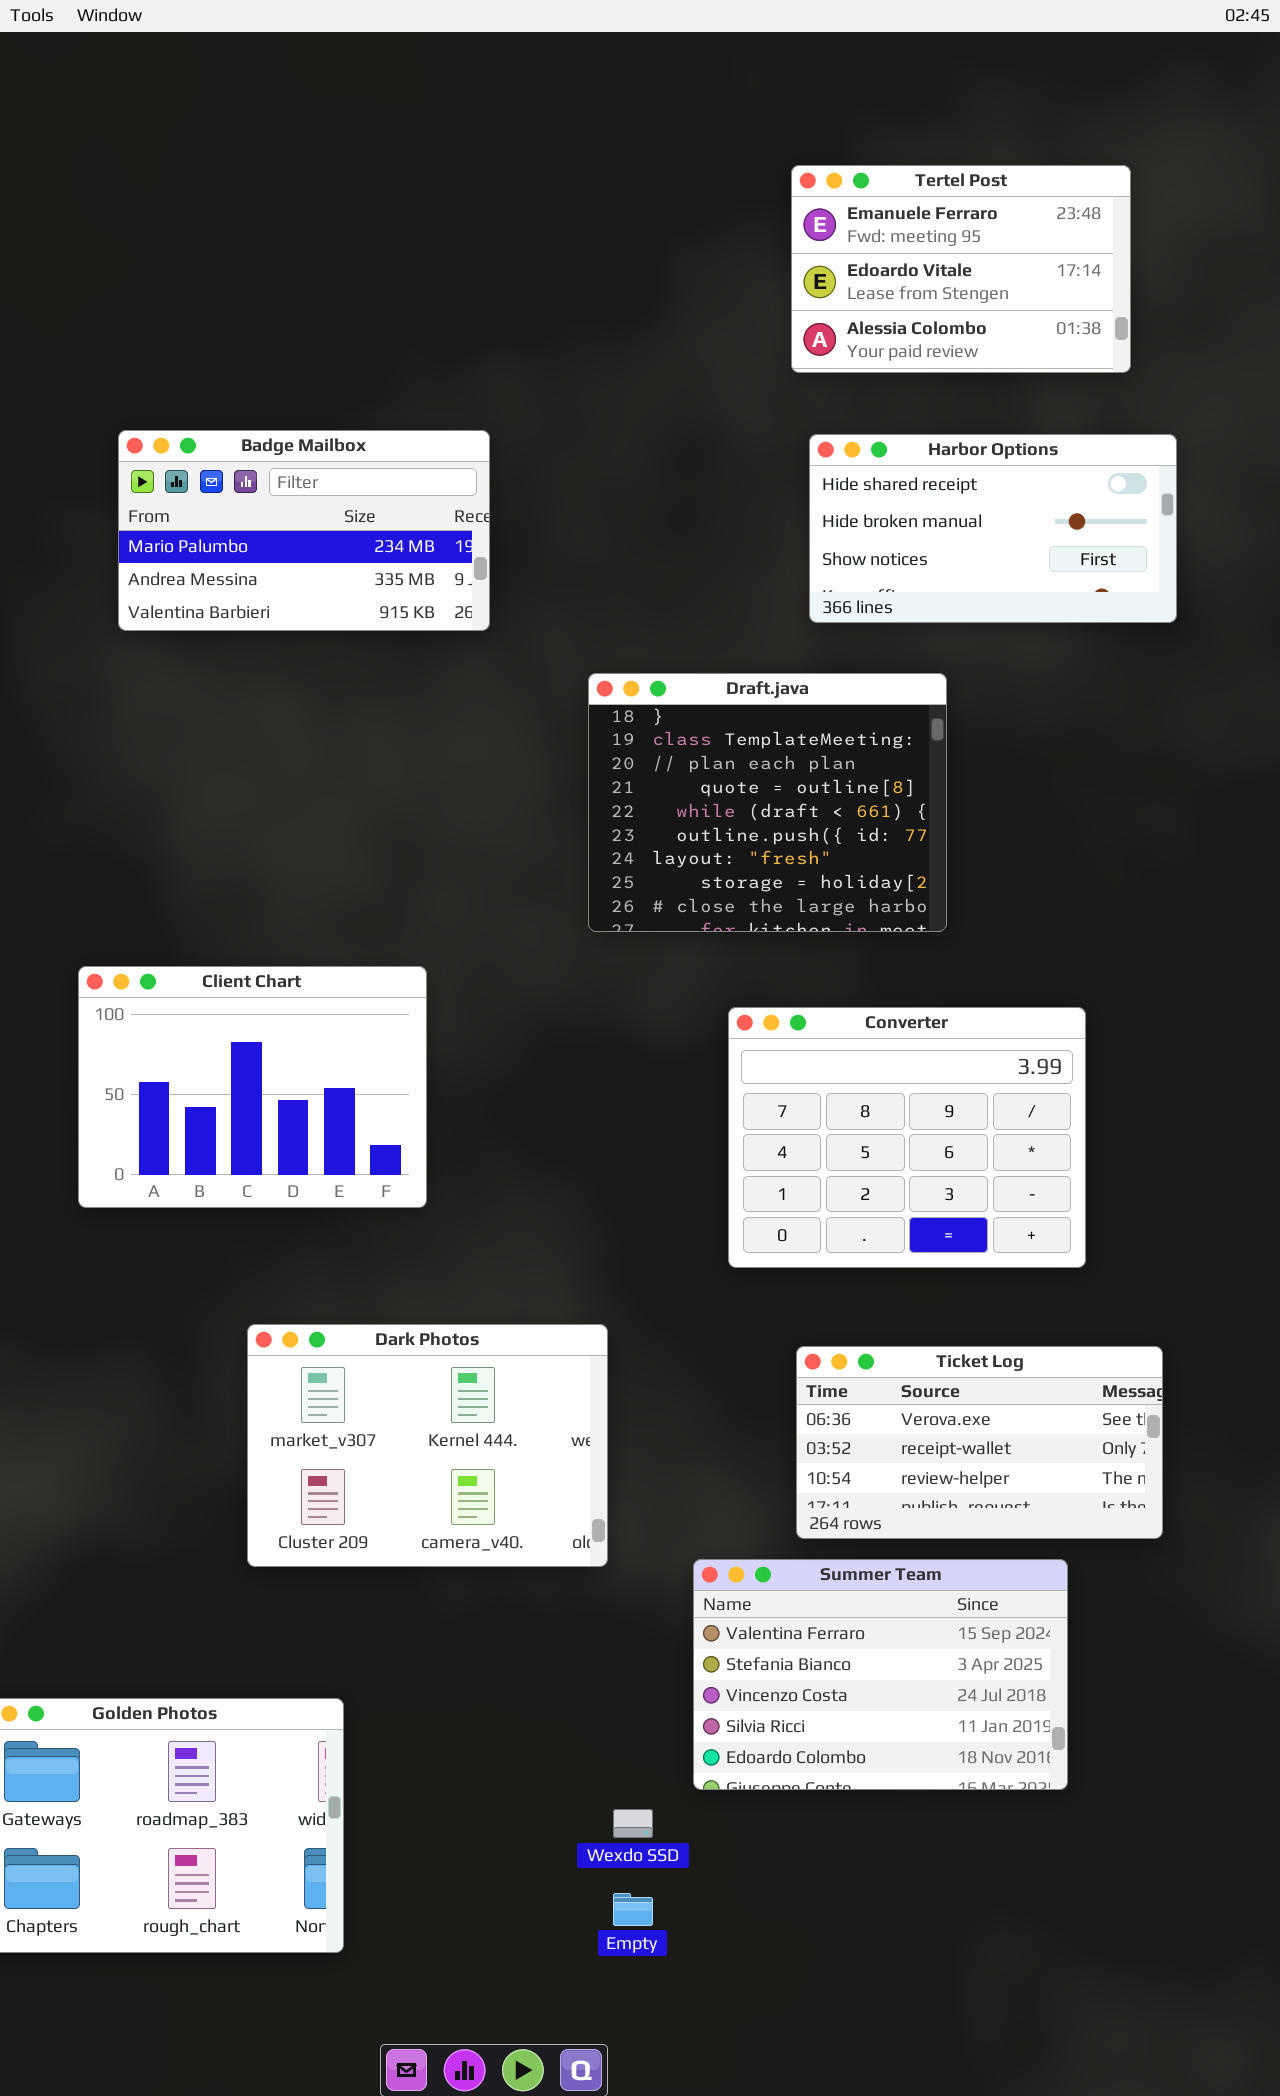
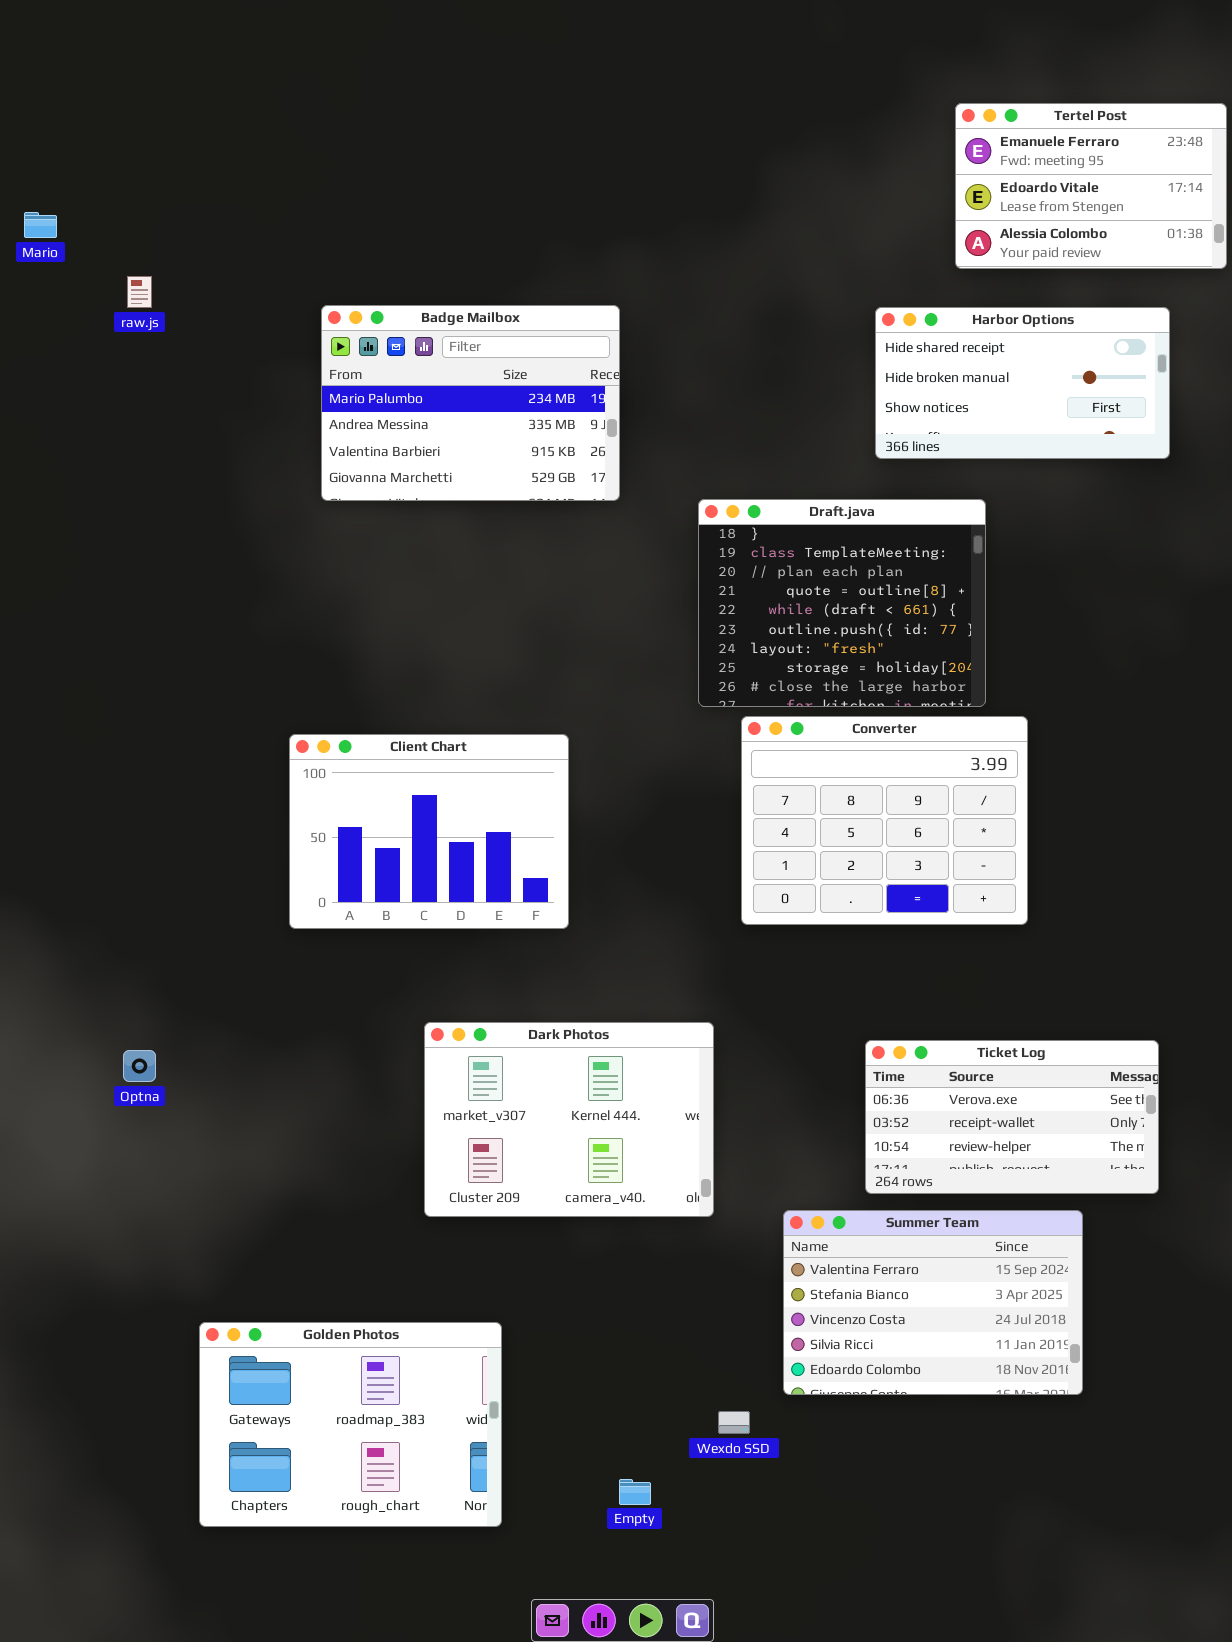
Tertel Post: [791,165,1131,373] -> [955,103,1227,269], moved
Badge Mailbox: [118,430,490,631] -> [321,305,620,501], resized
Converter: [728,1007,1086,1268] -> [741,716,1028,925], moved
Empty: [613,1893,653,1926] -> [619,1479,651,1505], moved

